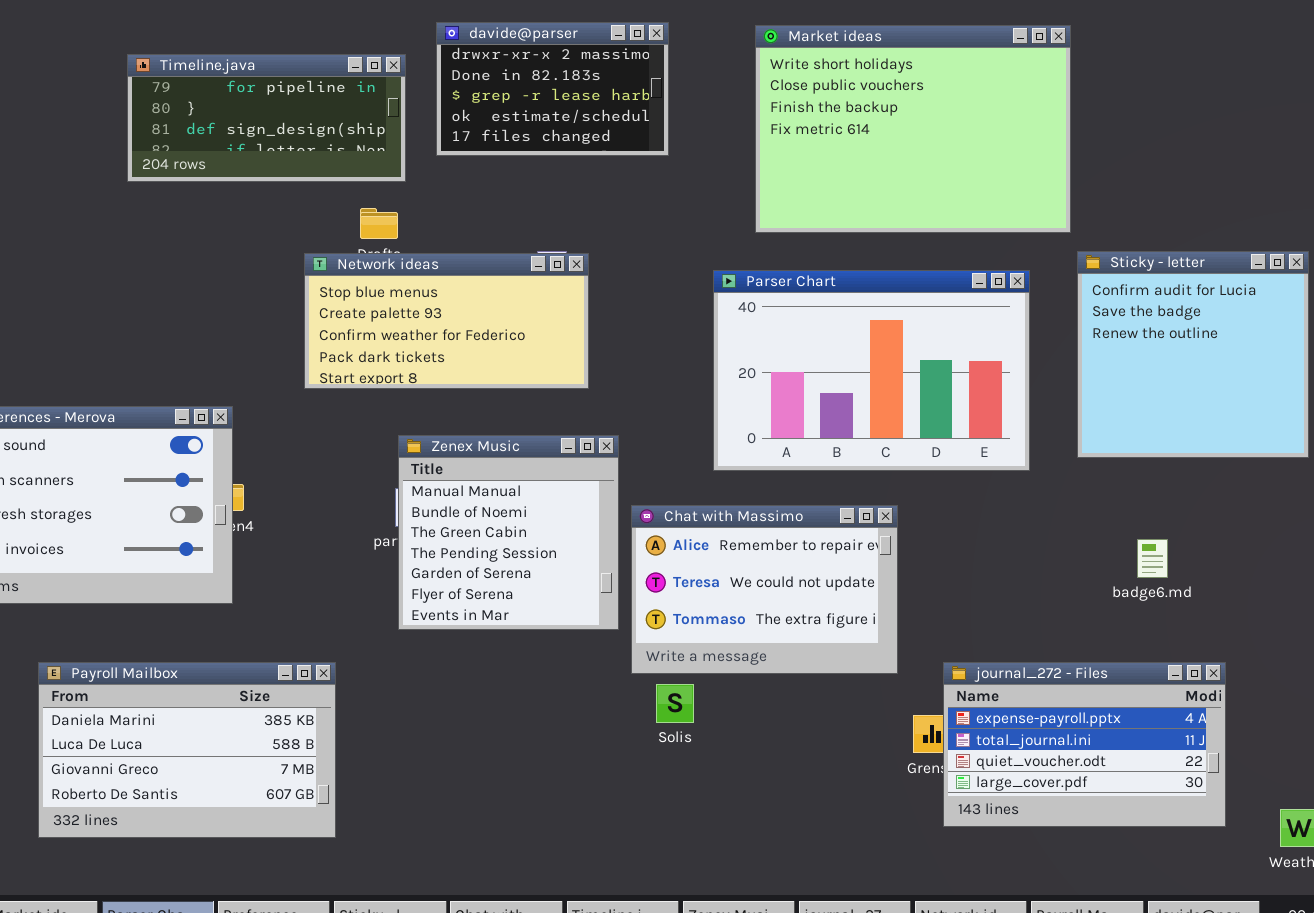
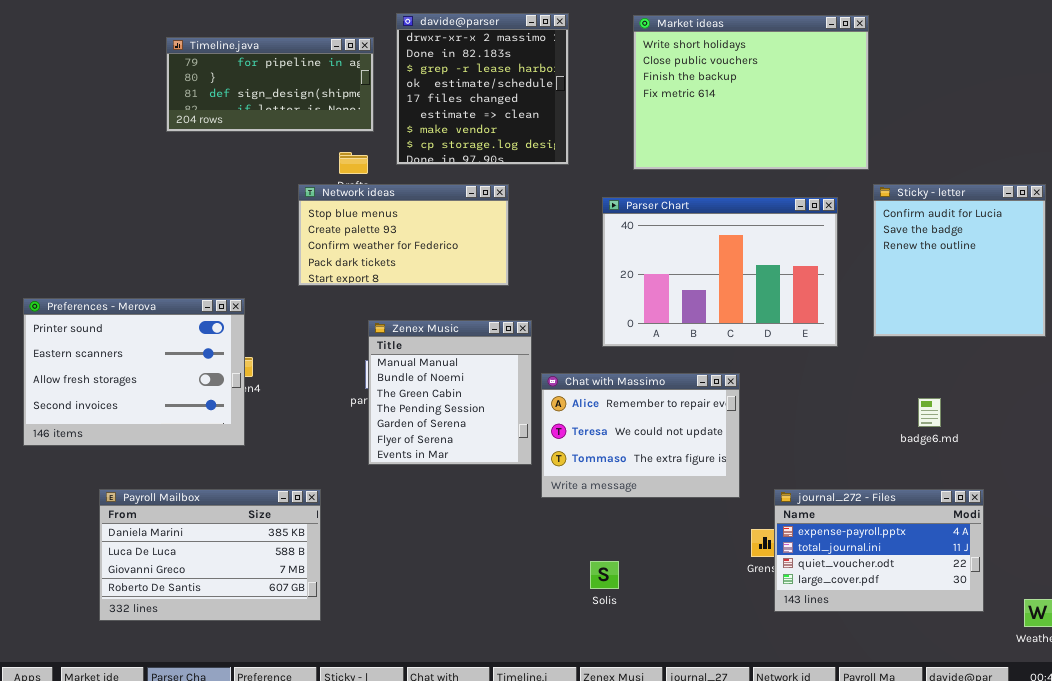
davide@parser: [436,22,669,156] -> [396,13,569,165], resized
Solis: [656,684,694,723] -> [590,561,619,589], moved

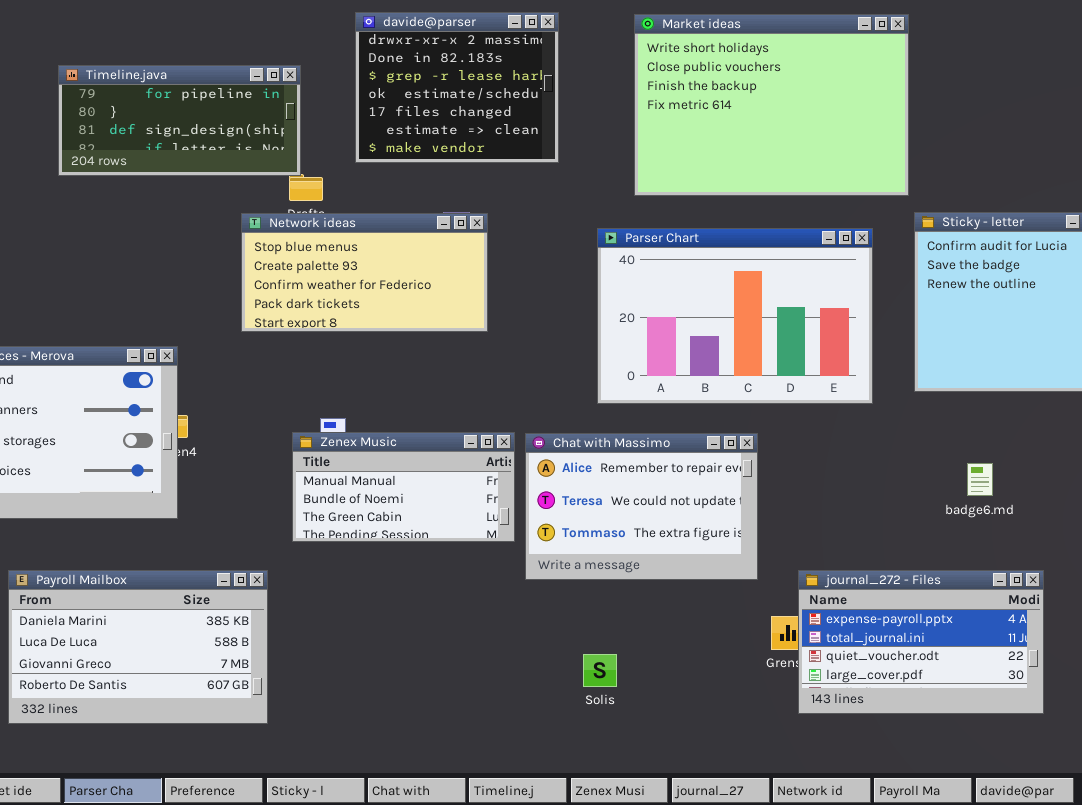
davide@parser: [396,13,569,165] -> [355,12,559,163], resized
Timeline.java: [166,37,374,132] -> [58,65,301,176], moved
Zenex Music: [368,320,532,465] -> [292,432,515,542], resized

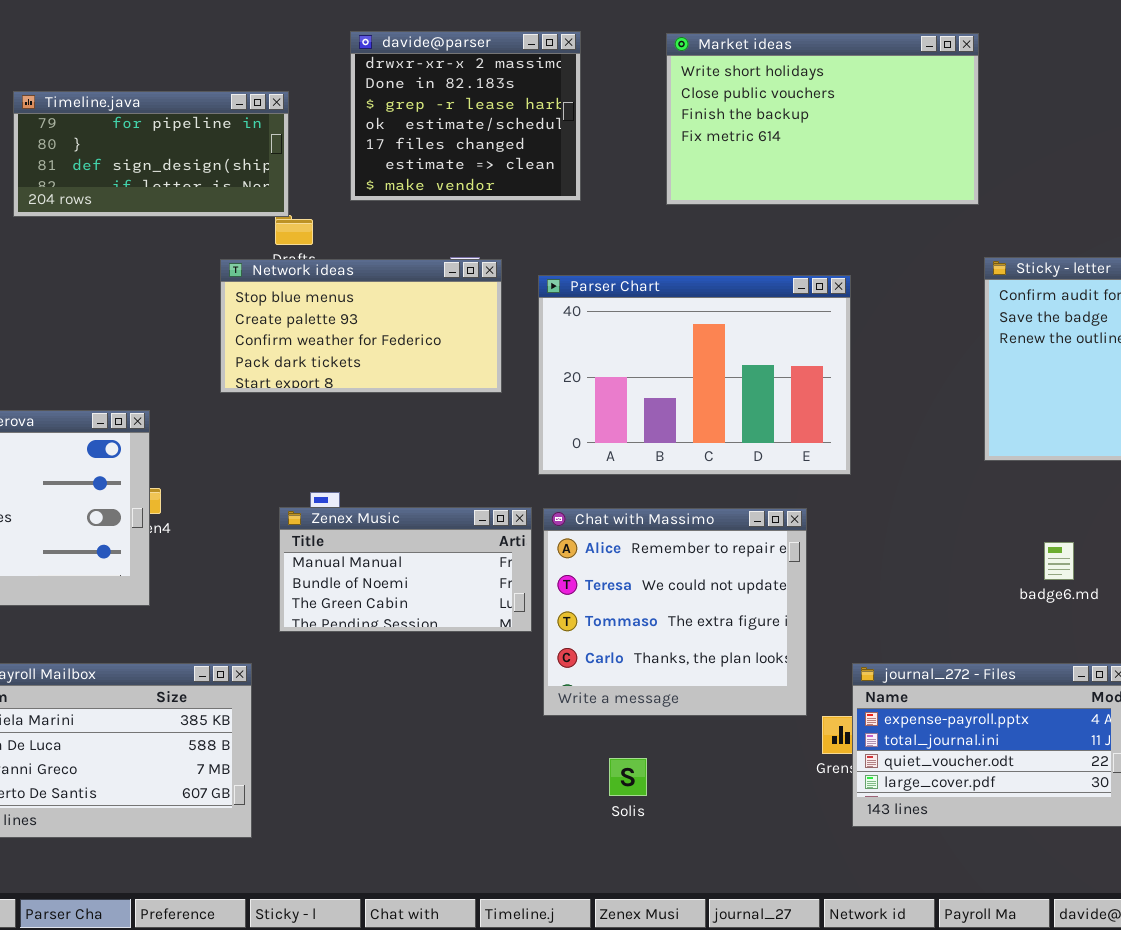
Market ideas: [634,14,909,196] -> [666,33,979,205], resized
Parser Chart: [597,228,873,404] -> [538,275,851,475], moved
Chat with Massimo: [525,433,758,580] -> [543,508,807,716], resized

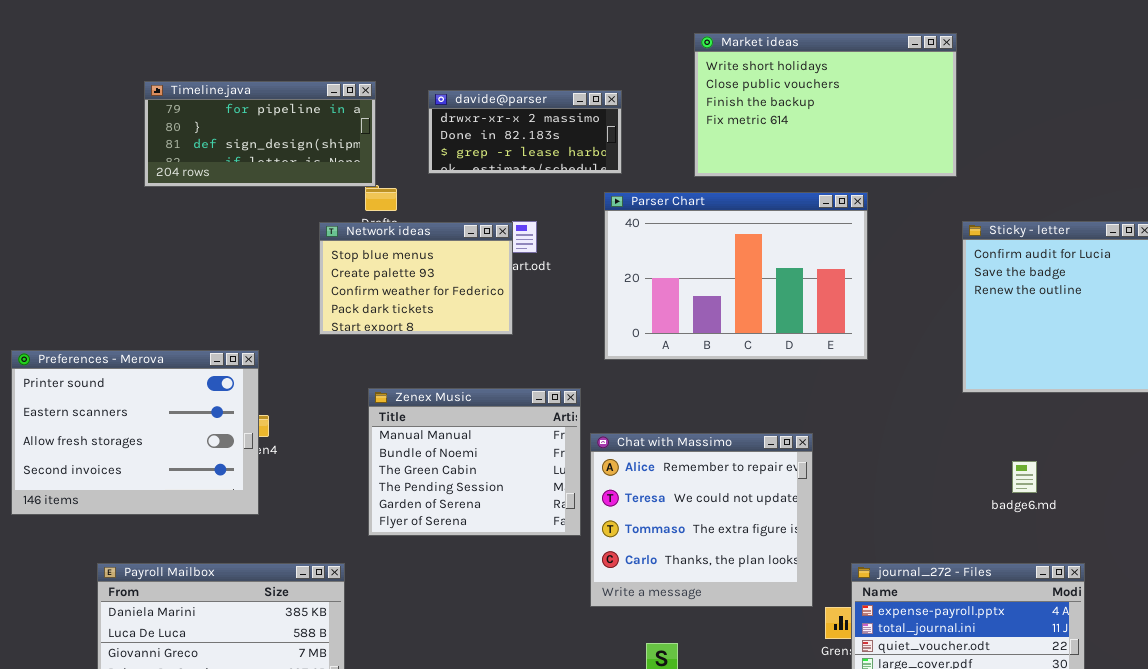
davide@parser: [350,31,581,201] -> [428,90,622,174], resized
Network ideas: [220,259,502,393] -> [319,222,513,335], resized
Parser Chart: [538,275,851,475] -> [604,192,868,360], moved
Zenex Music: [279,507,532,632] -> [368,388,581,536], resized

